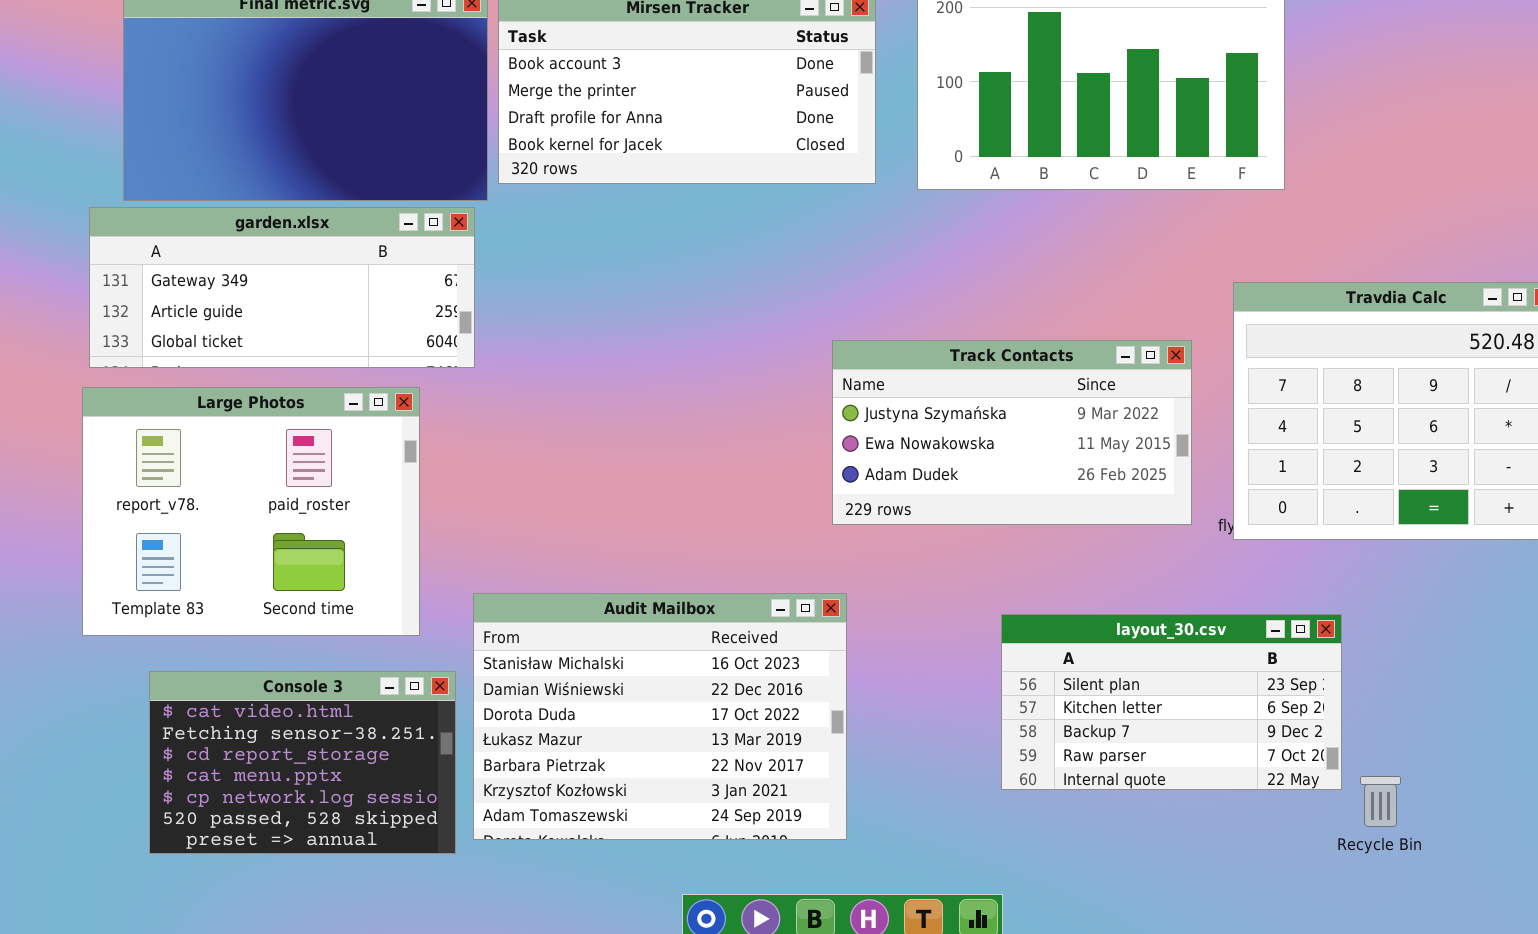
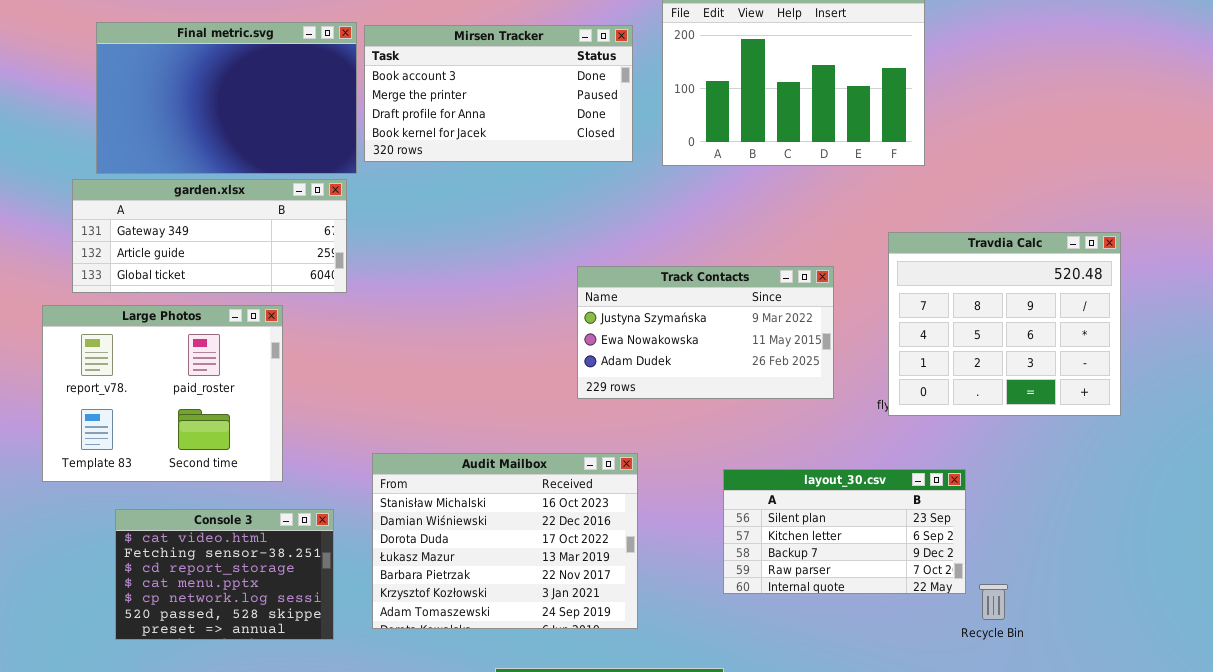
Track Contacts: [832,340,1192,525] -> [577,266,834,399], moved
Large Photos: [82,387,420,636] -> [42,305,283,482], moved
Audit Mailbox: [473,593,847,840] -> [372,453,638,629], moved

